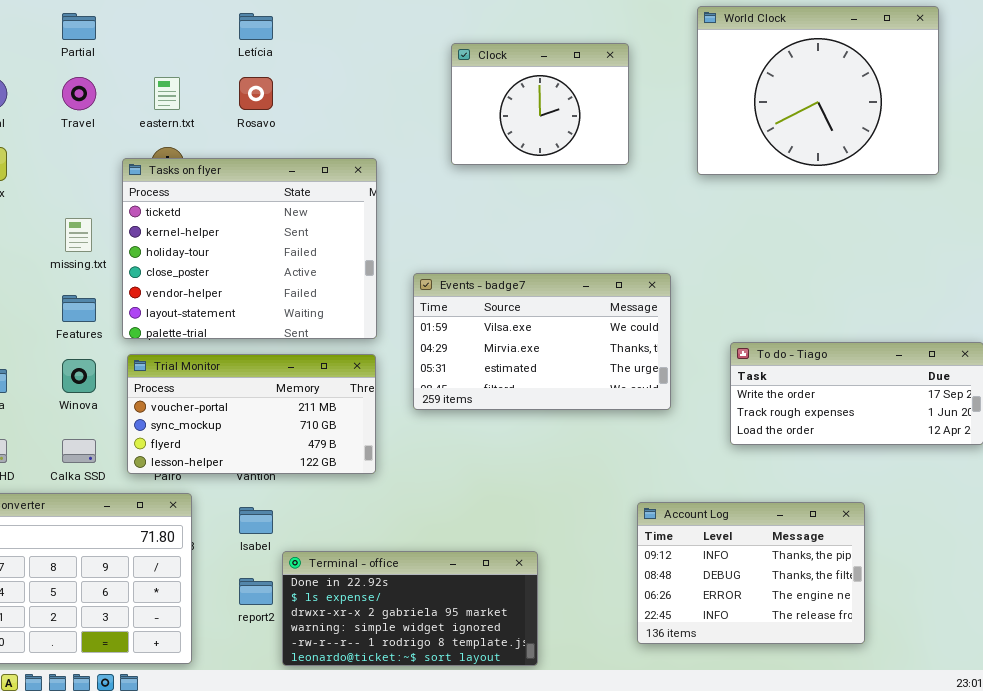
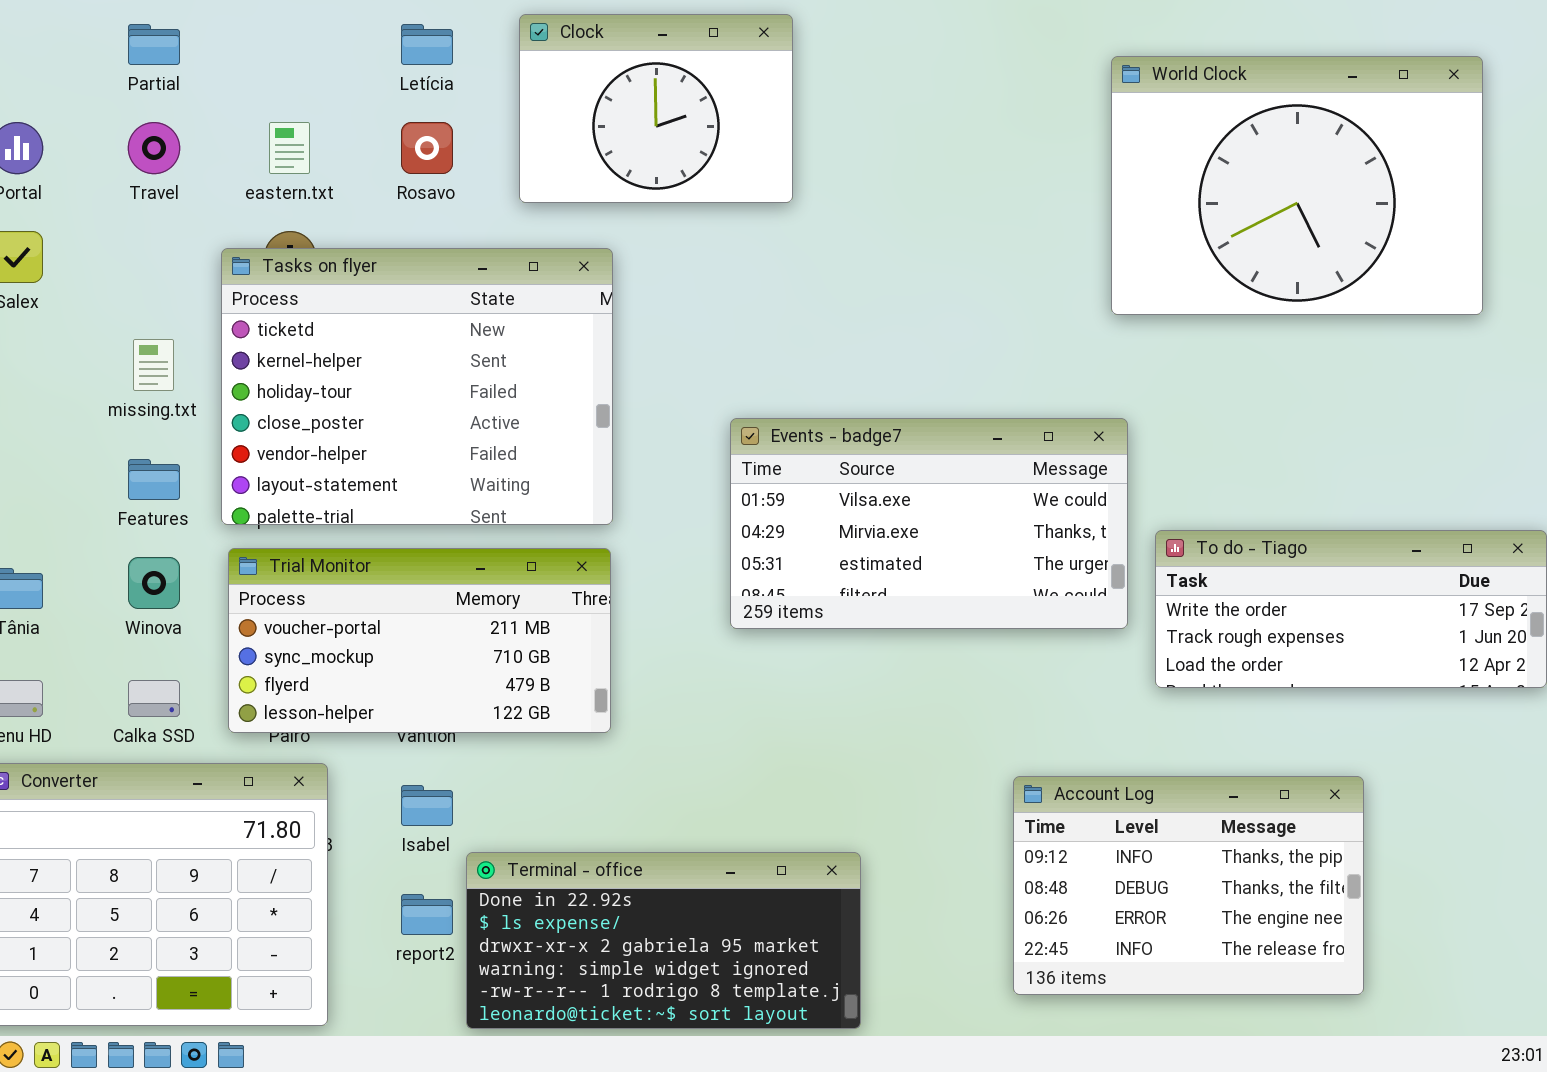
World Clock: [697,6,939,175] -> [1111,56,1483,315], moved
Clock: [451,43,629,165] -> [519,14,793,203], moved
Events - badge7: [413,273,671,410] -> [730,418,1128,629], moved

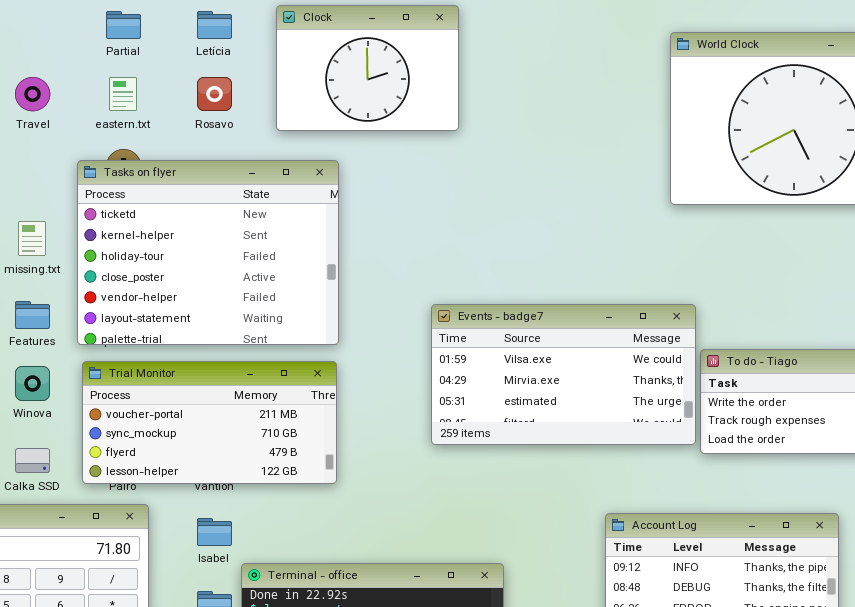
Partial: [128,24,180,65] -> [106,11,141,39], moved
Events - badge7: [730,418,1128,629] -> [431,304,696,445], moved

